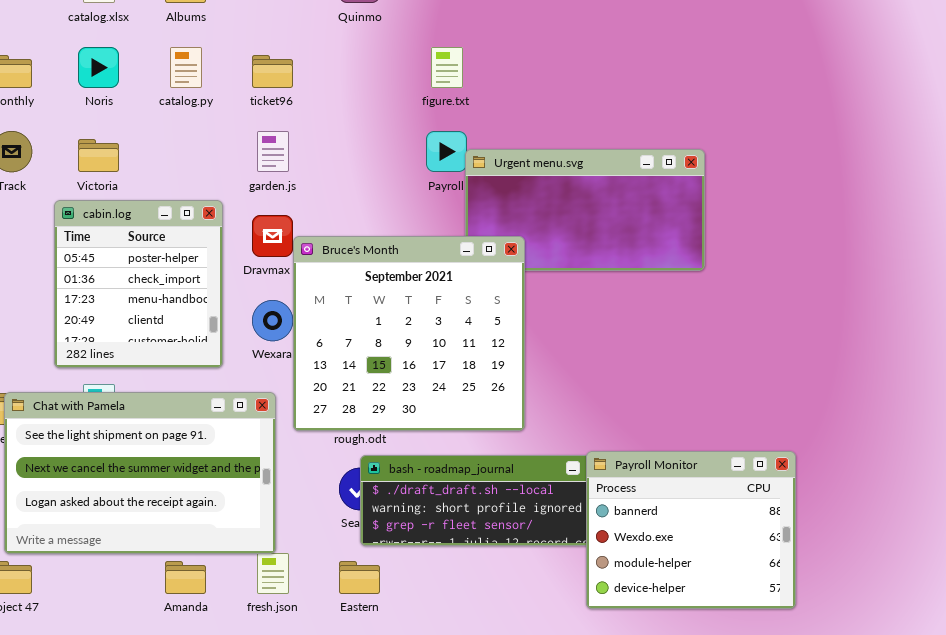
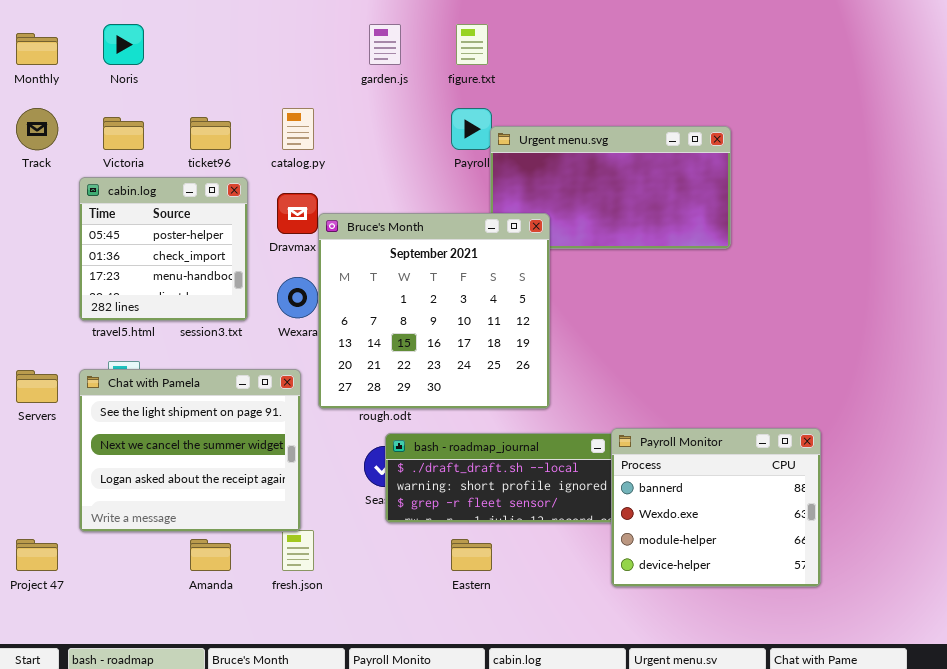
catalog.py: [170,47,202,88] -> [282,108,314,150], moved
ticket96: [252,55,293,88] -> [190,117,231,150], moved
garden.js: [257,131,289,172] -> [369,24,401,65], moved
cabin.log: [54,200,223,368] -> [79,177,248,321], resized
Chat with Pamela: [4,392,276,554] -> [79,369,301,532], resized
Eastern: [339,561,380,594] -> [451,539,492,571], moved

